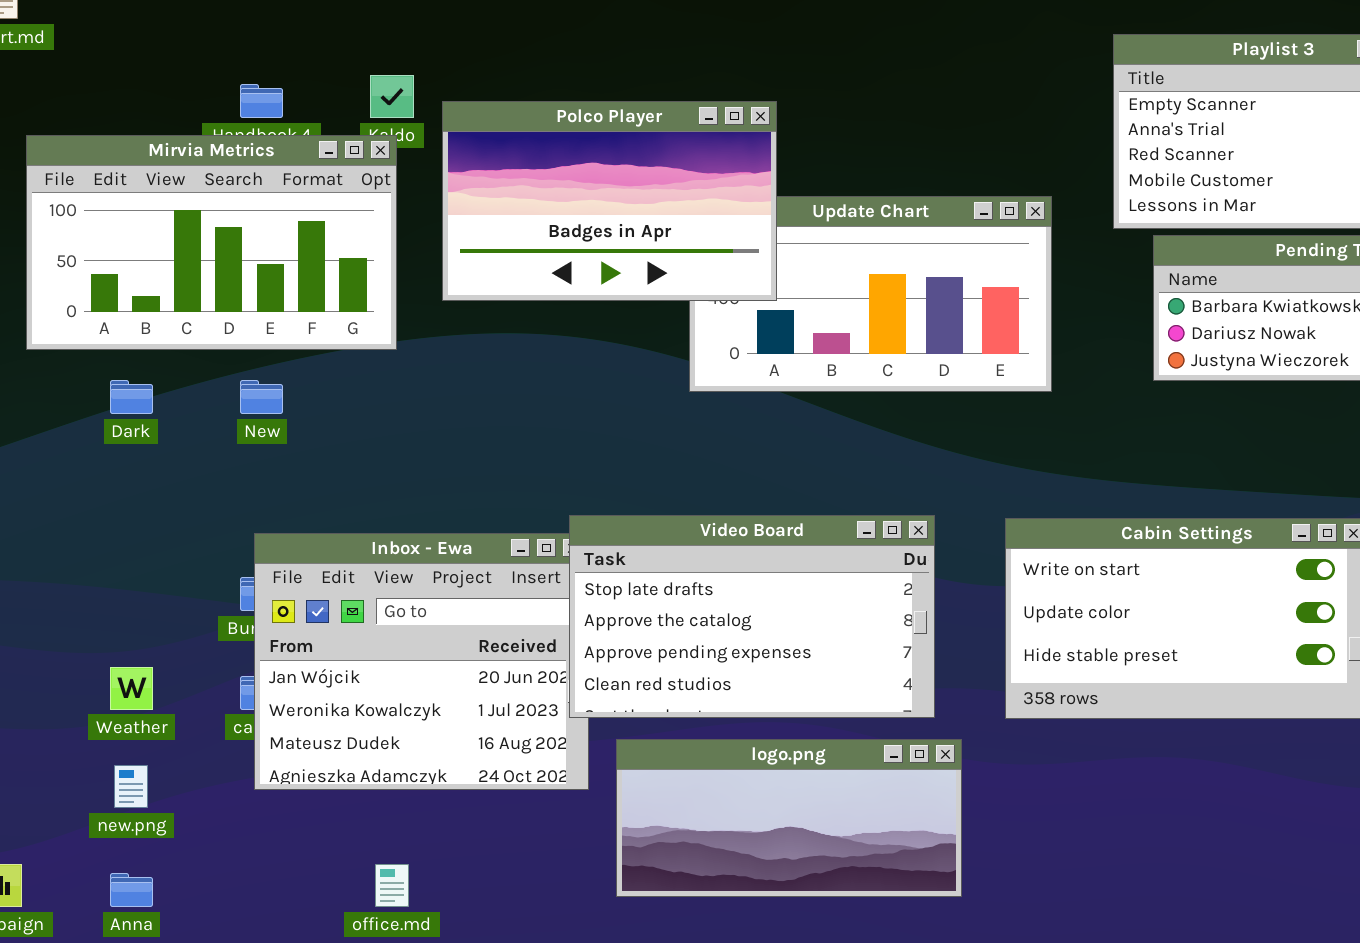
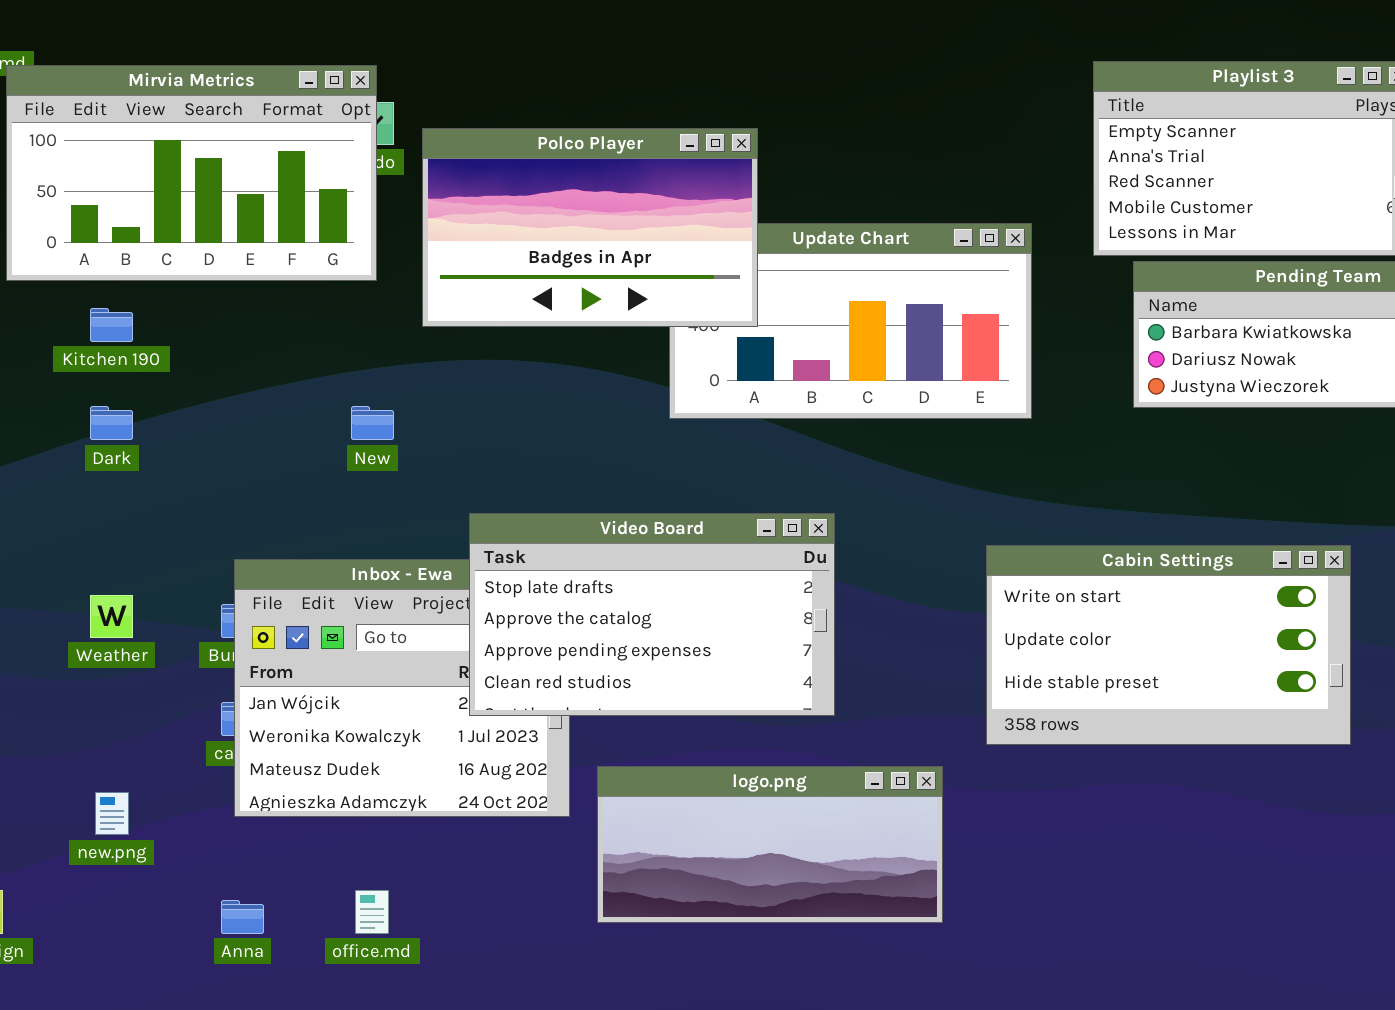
Mirvia Metrics: [26,135,397,350] -> [6,65,377,281], moved
New: [240,380,283,414] -> [351,406,394,440], moved
Video Board: [569,515,935,718] -> [469,513,835,716], moved
Weather: [110,667,153,710] -> [90,595,133,638], moved
Anna: [110,873,153,907] -> [221,900,264,934], moved

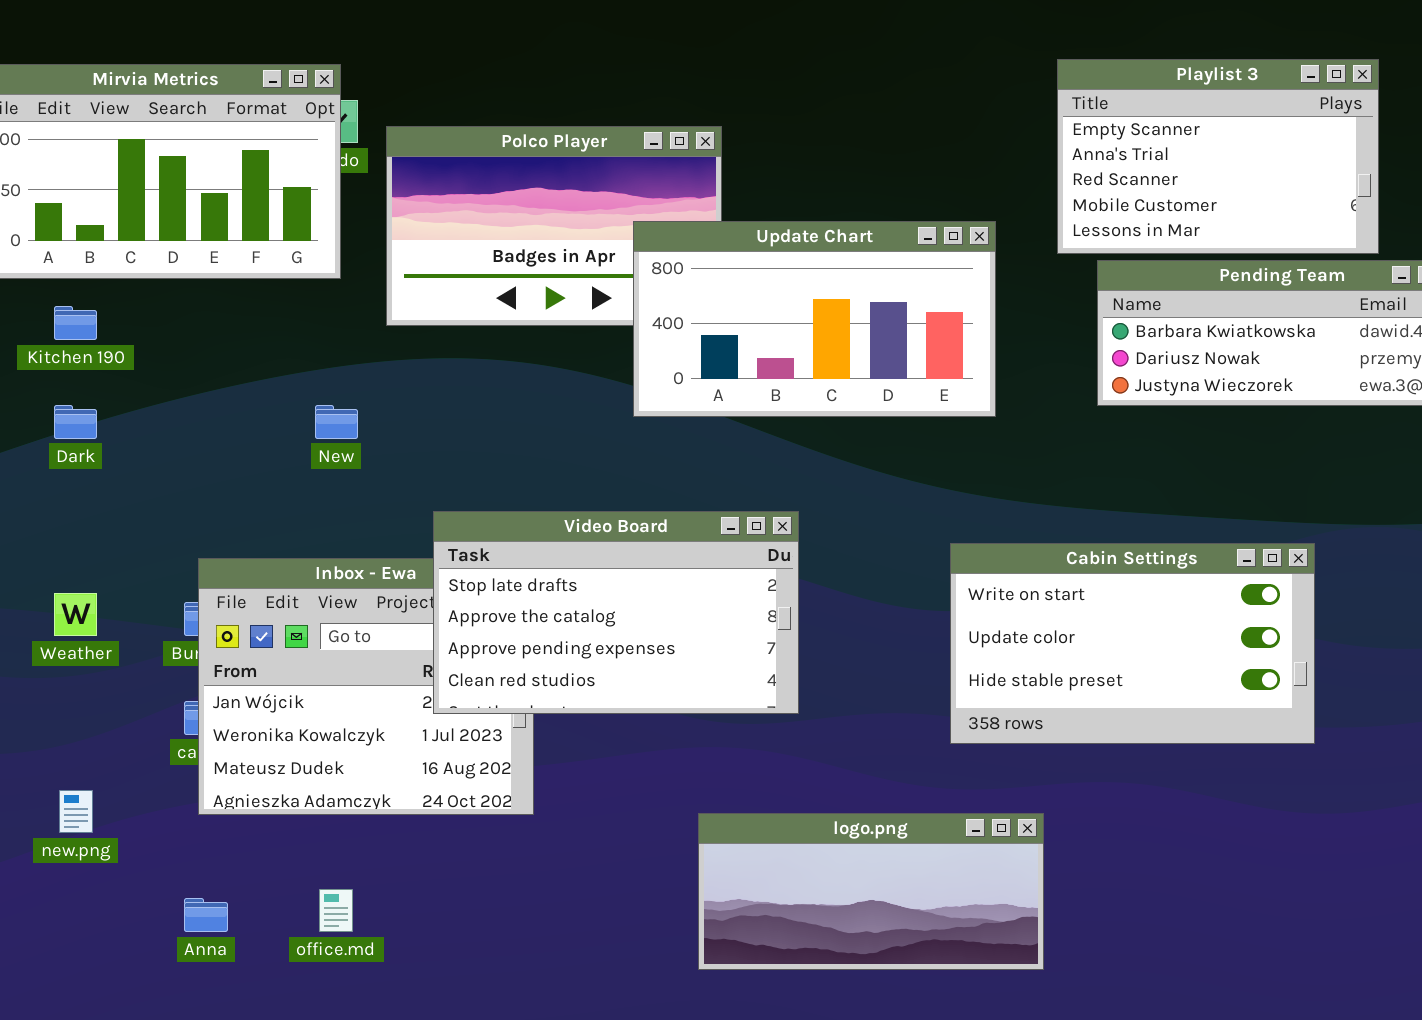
Update Chart: [669,223,1032,419] -> [633,221,996,417], raised
logo.png: [597,766,943,923] -> [698,813,1044,970], moved

